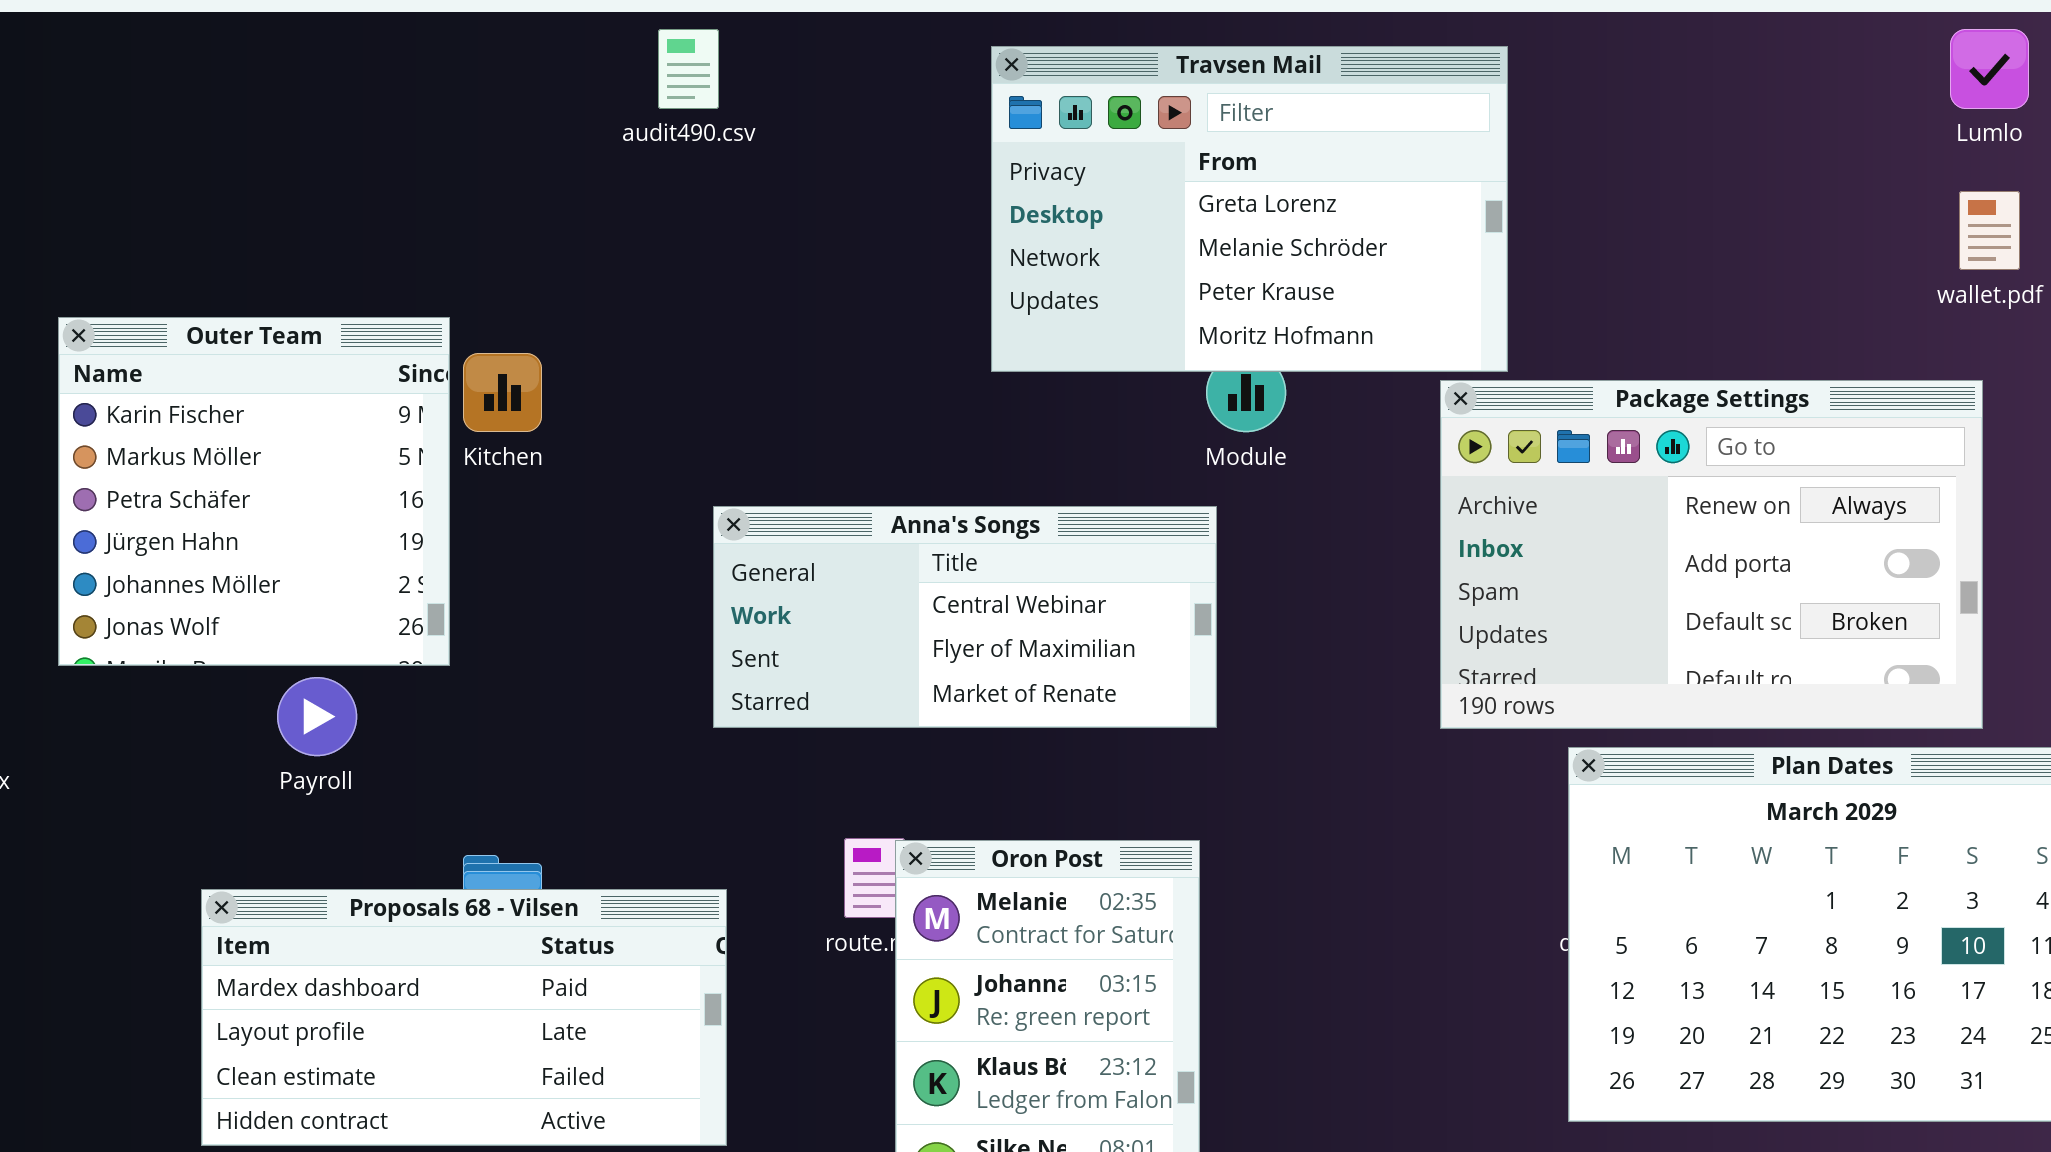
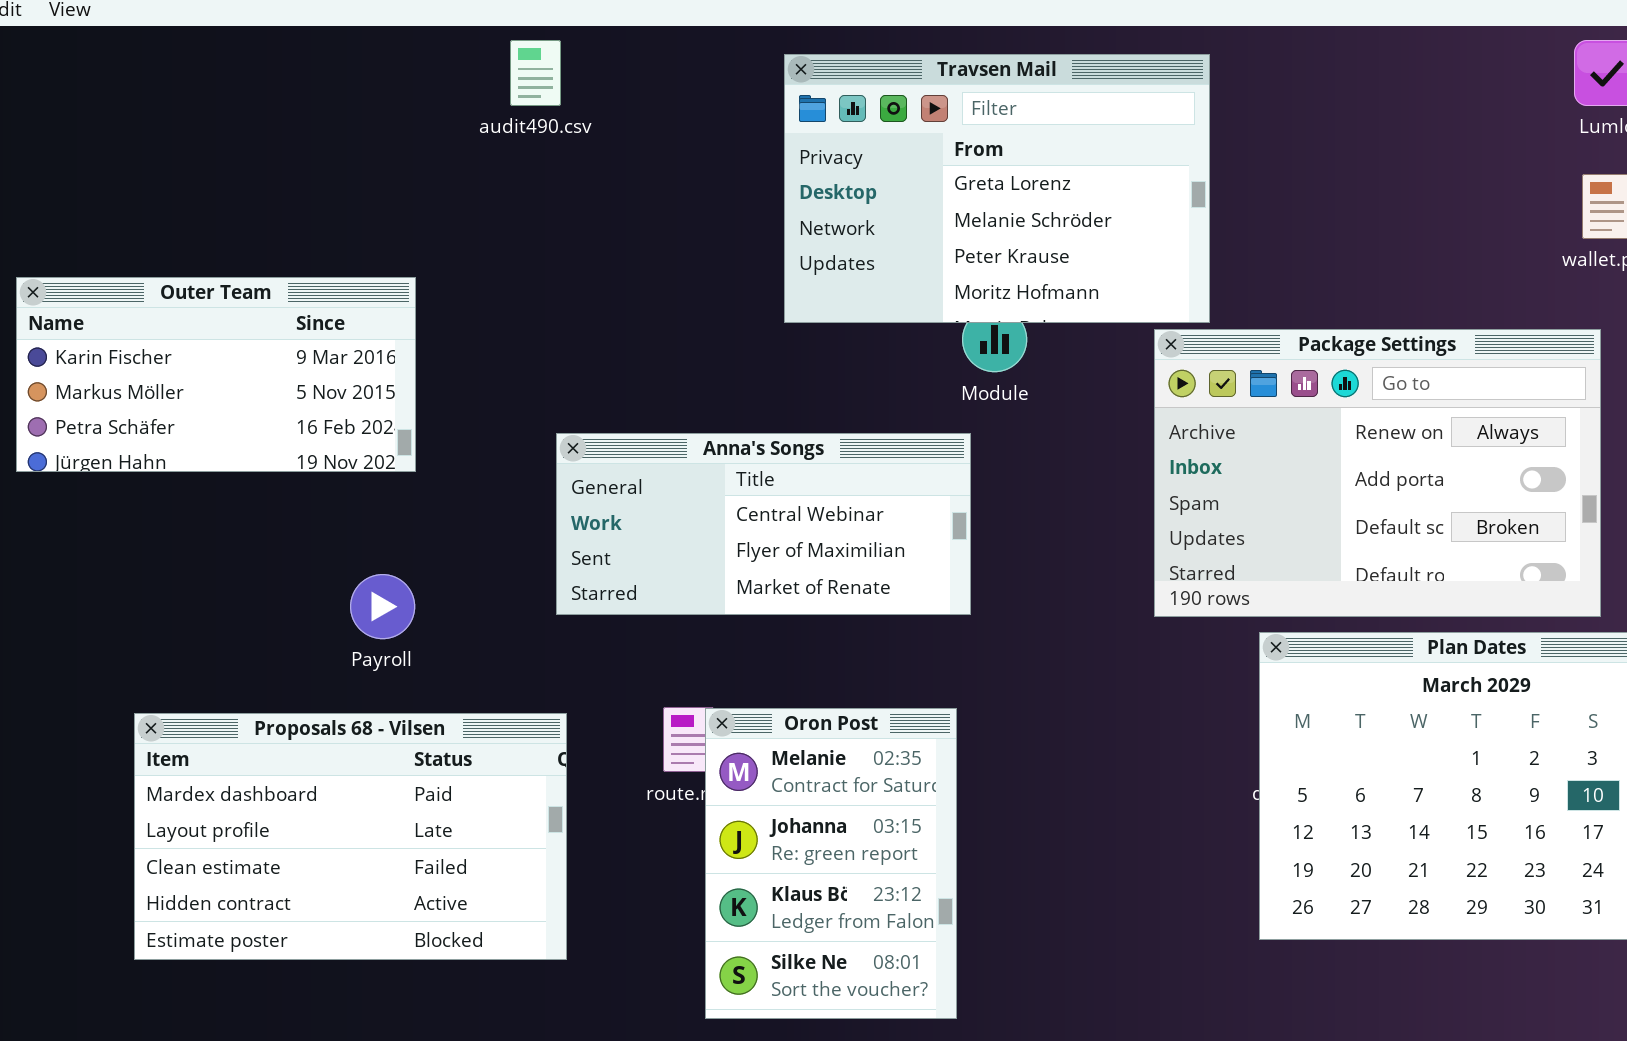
Outer Team: [58,317,450,666] -> [16,277,416,472], resized
Payroll: [277,677,357,756] -> [350,574,415,639], moved
Proposals 68 - Vilsen: [201,889,727,1146] -> [134,713,567,960], resized

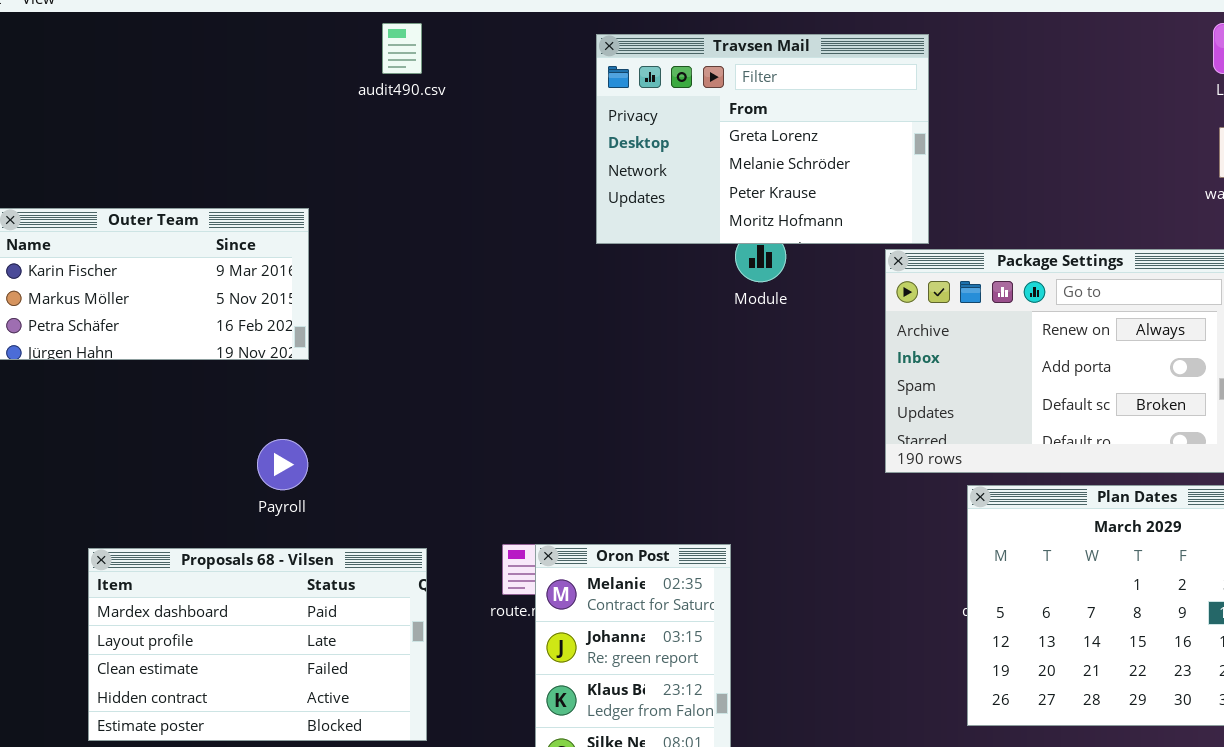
Anna's Songs: [556,433,971,615] -> none, closed

